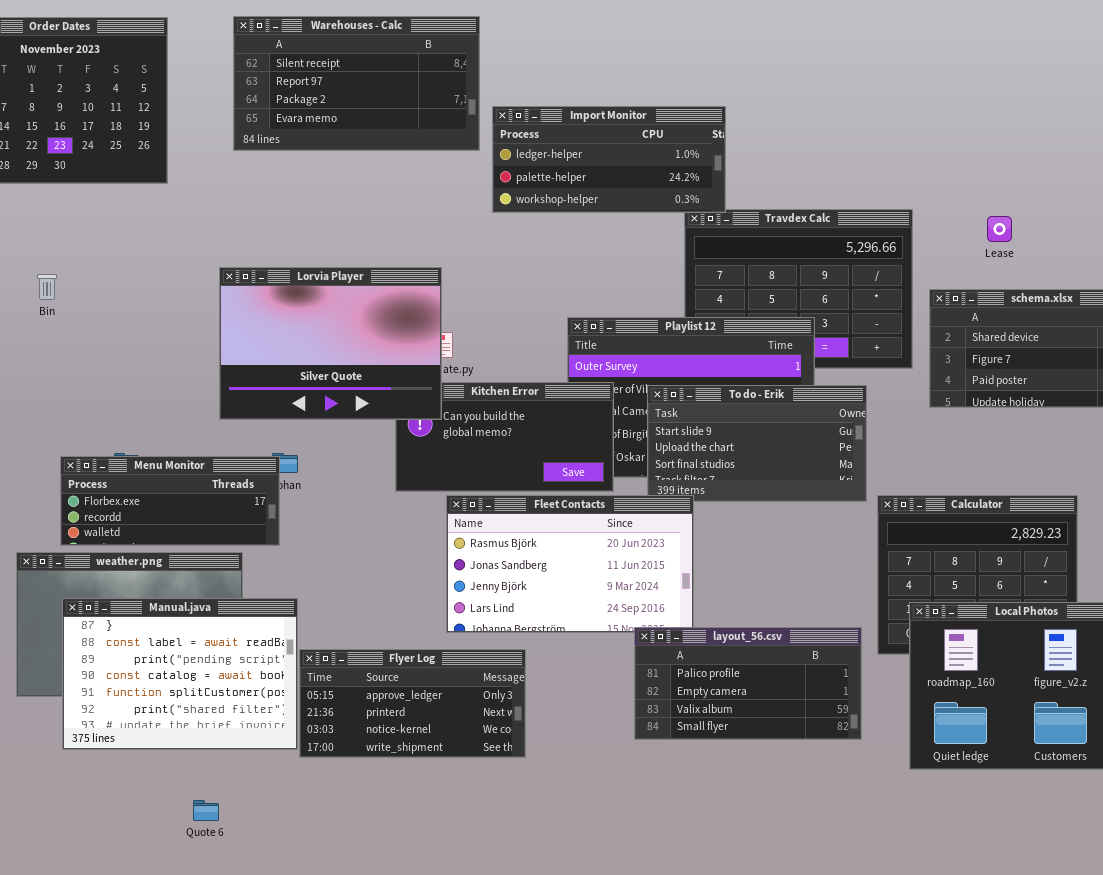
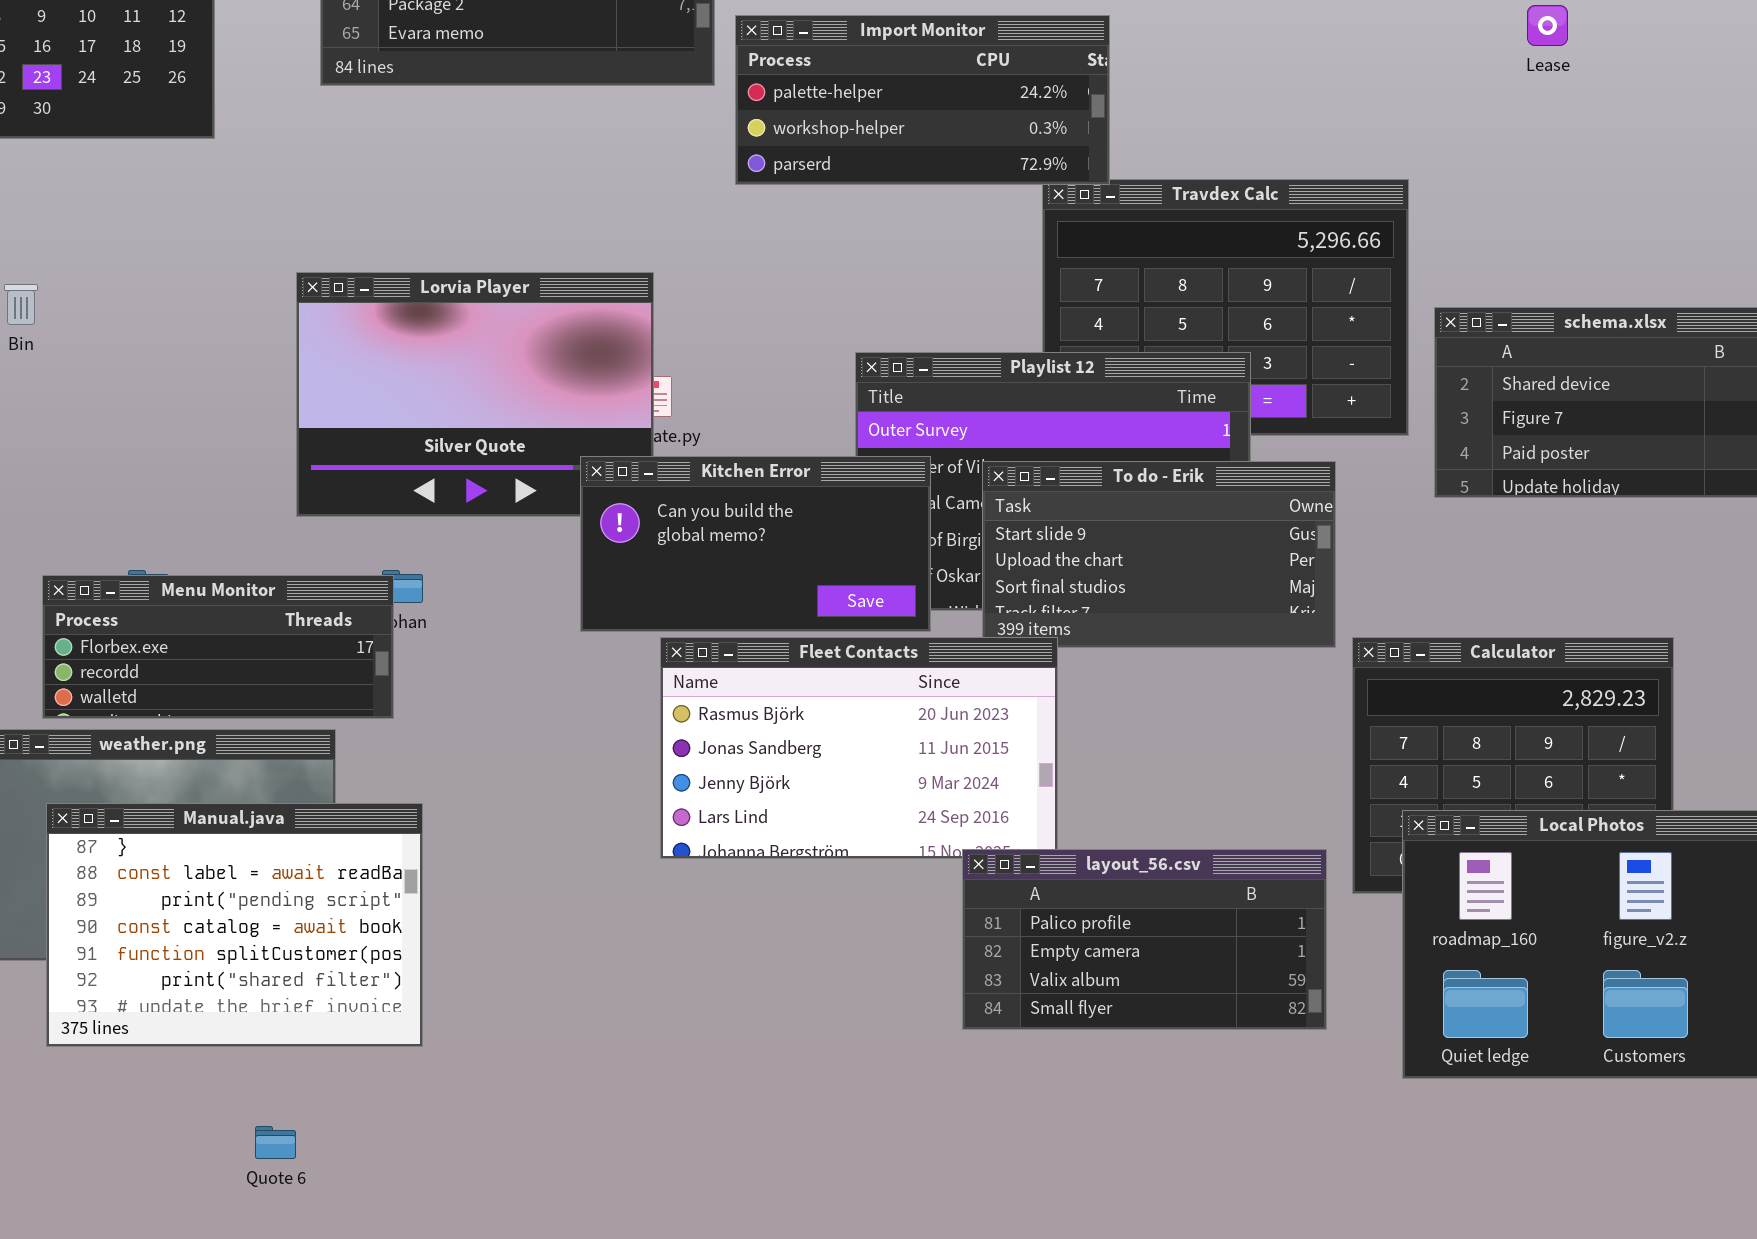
Import Monitor: [492,106,726,213] -> [735,15,1110,185], scrolled down 1 row
Lease: [987,216,1012,242] -> [1527,5,1568,46], moved
Kitchen Error: [395,382,614,492] -> [580,456,931,632], raised
Flyer Log: [299,649,526,758] -> none, closed

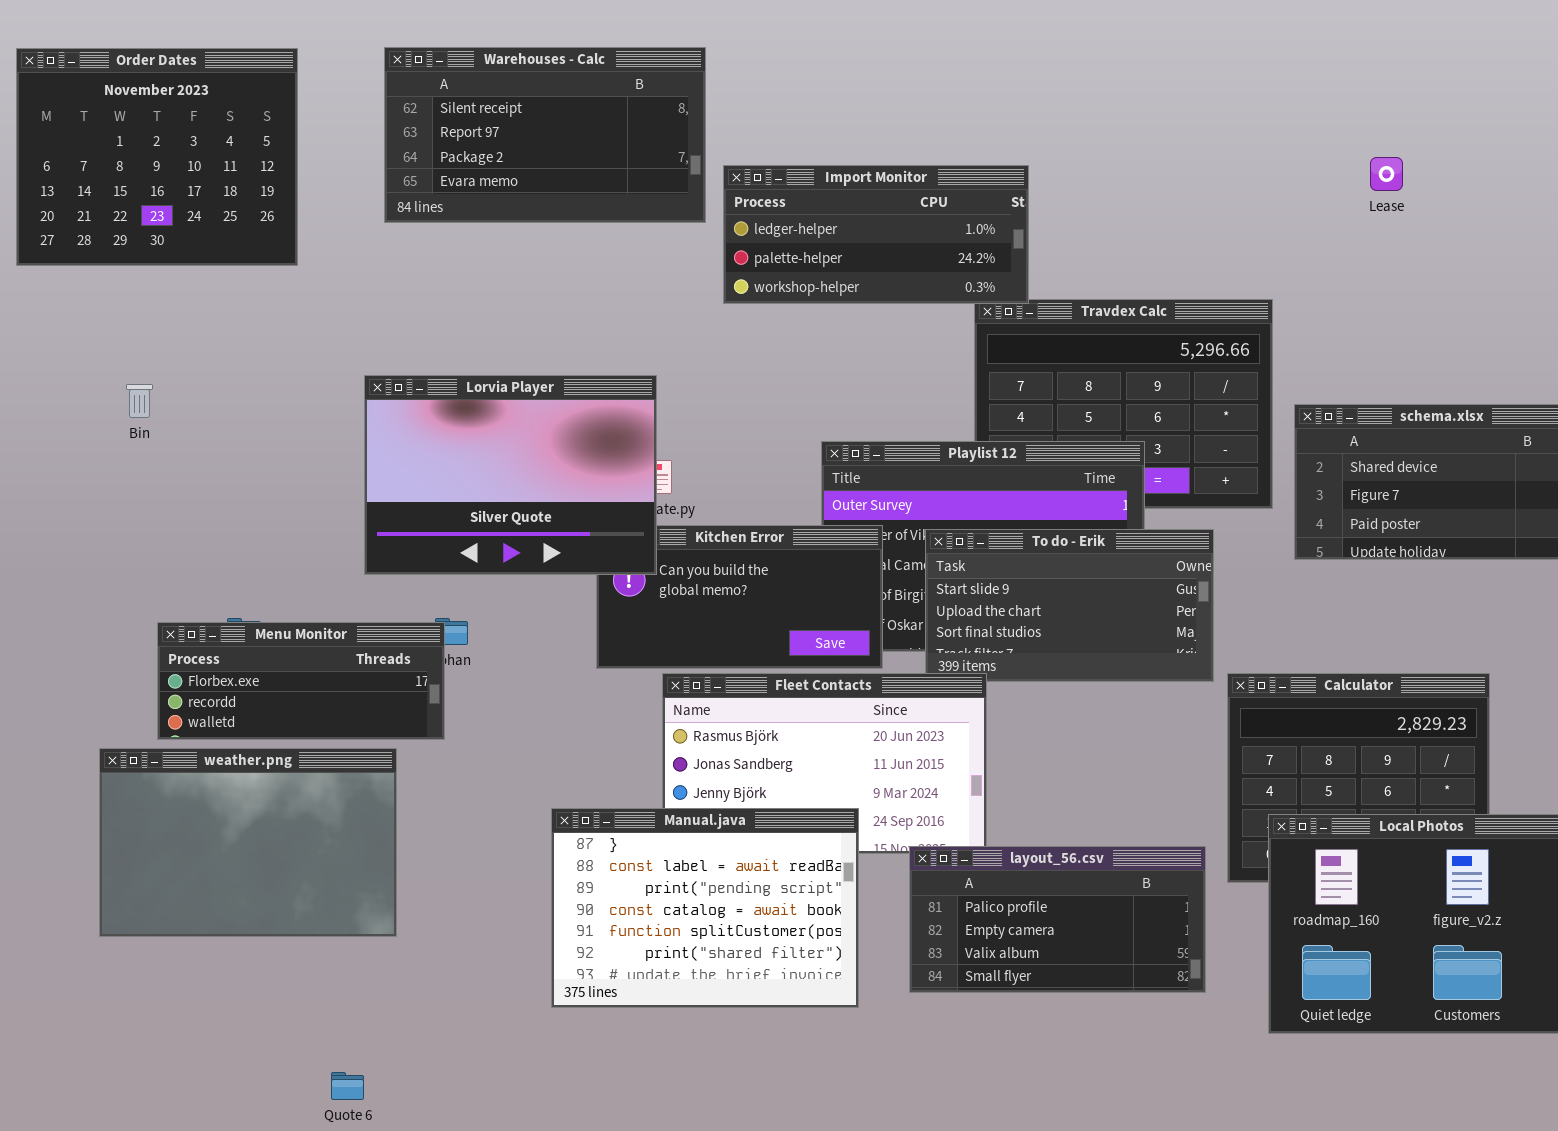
Import Monitor: [735,15,1110,185] -> [723,165,1029,304], scrolled up 1 row
Lorvia Player: [296,272,654,517] -> [364,375,657,575], raised
Manual.java: [46,803,423,1047] -> [551,808,859,1008], moved

